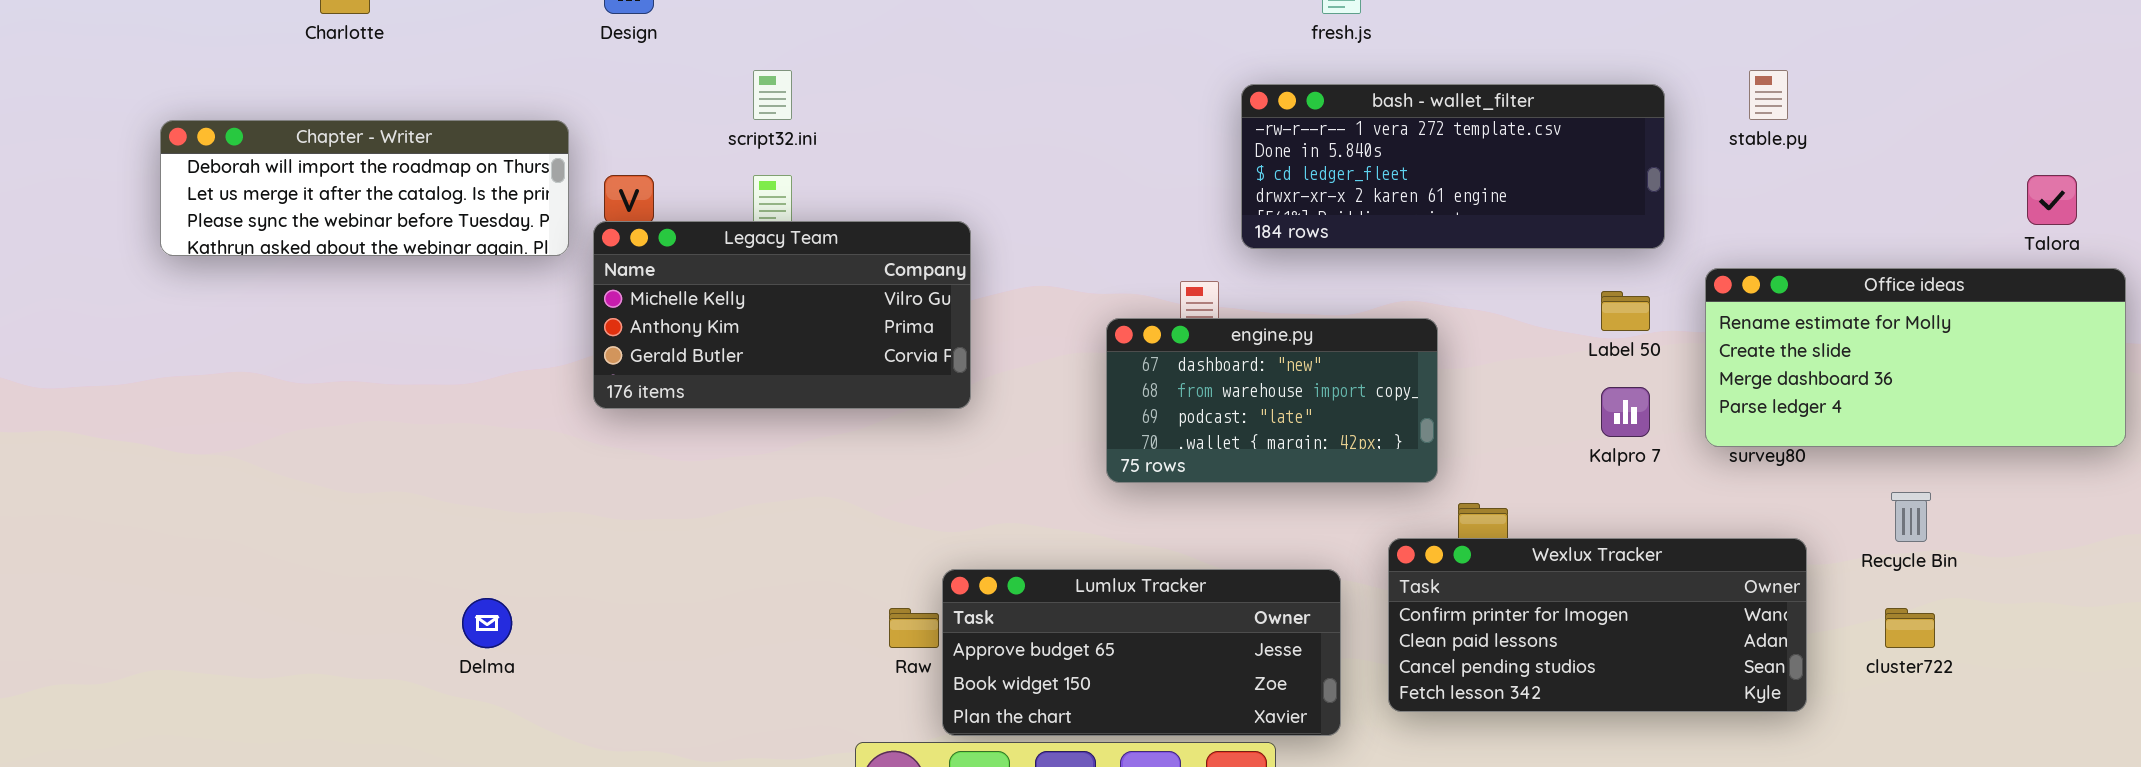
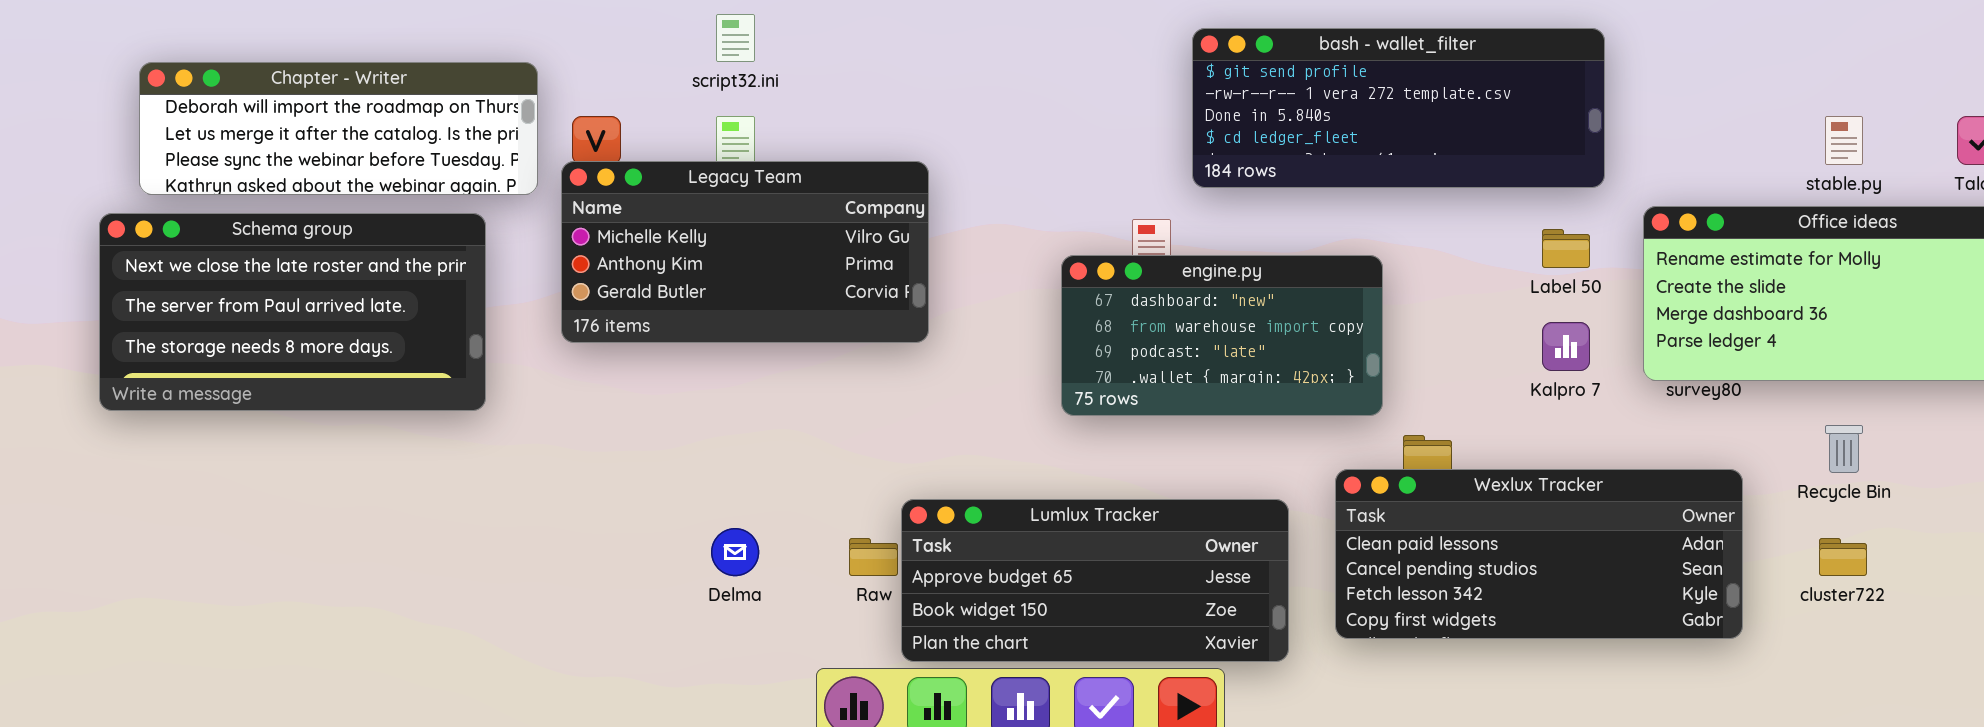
stable.py: [1749,70,1788,120] -> [1825,116,1863,165], moved
bash - wallet_filter: [1241,84,1665,249] -> [1192,28,1605,188], scrolled up 1 row
Schema group: none -> [99,213,486,411], opened
Wexlux Tracker: [1388,538,1807,712] -> [1335,469,1743,639], scrolled down 1 row
Delma: [462,598,512,648] -> [711,528,759,576], moved

